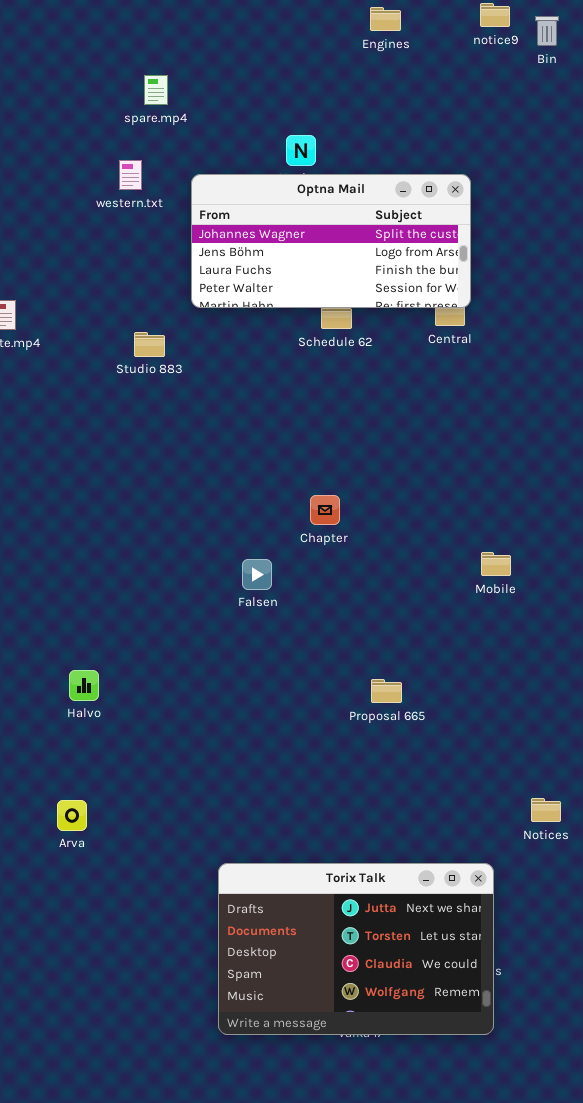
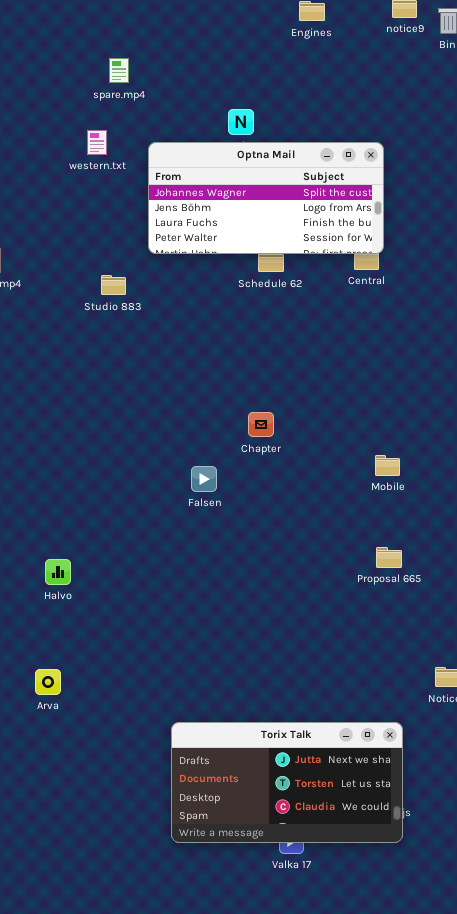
Mobile: [481,552,511,576] -> [375,455,400,476], moved
Proposal 665: [371,679,402,703] -> [376,547,402,568], moved
Torix Talk: [218,863,494,1035] -> [171,722,403,843], resized

